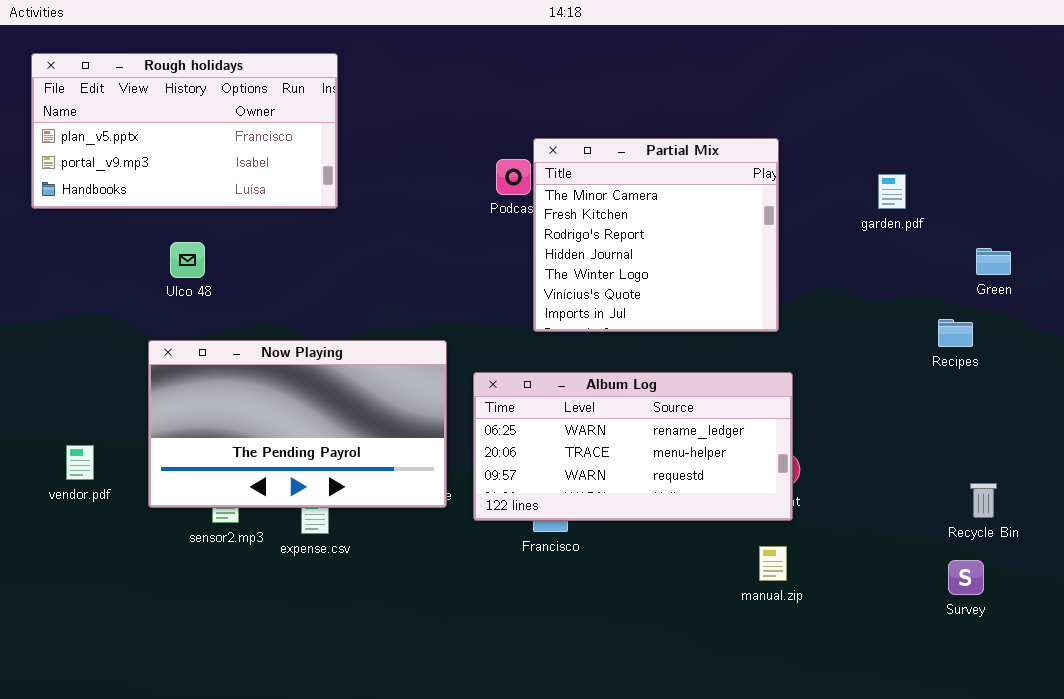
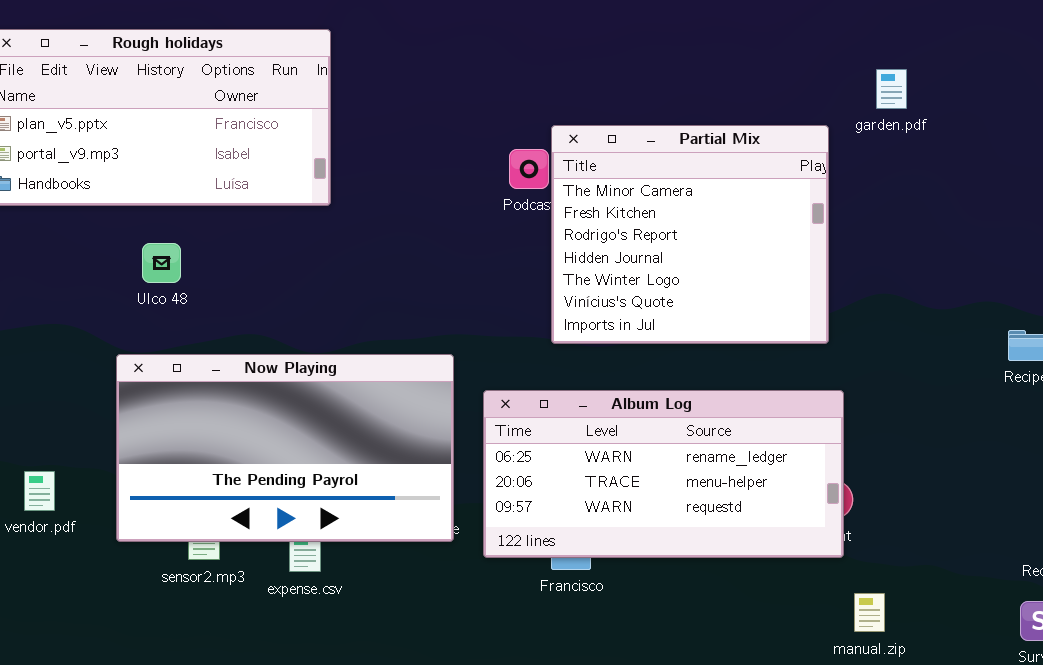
garden.pdf: [878,174,906,209] -> [876,69,907,109], moved
manual.zip: [759,546,787,581] -> [854,593,885,632], moved

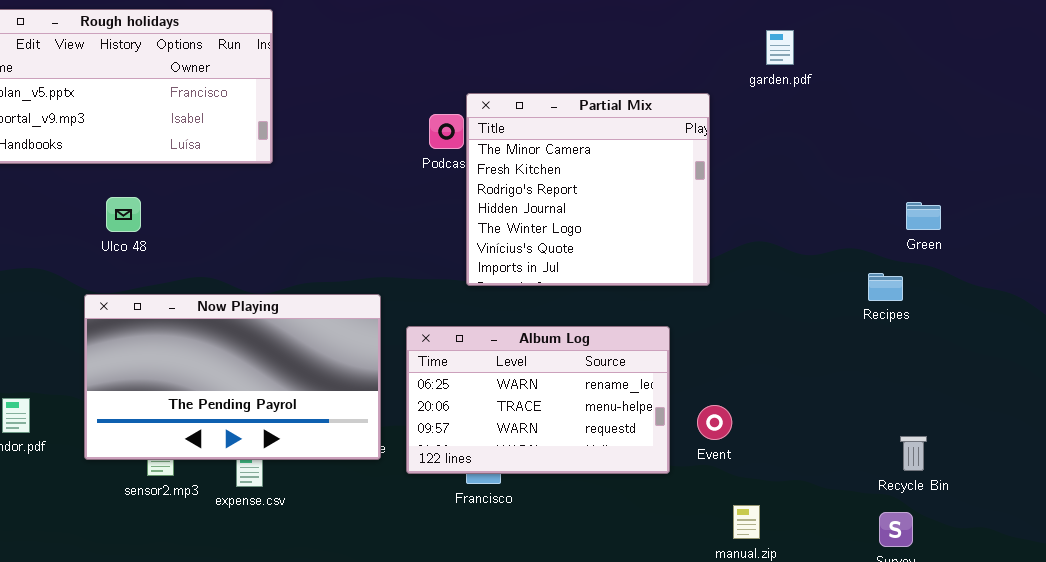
garden.pdf: [876,69,907,109] -> [766,30,794,65], moved
Album Log: [483,390,844,558] -> [406,326,670,474], resized

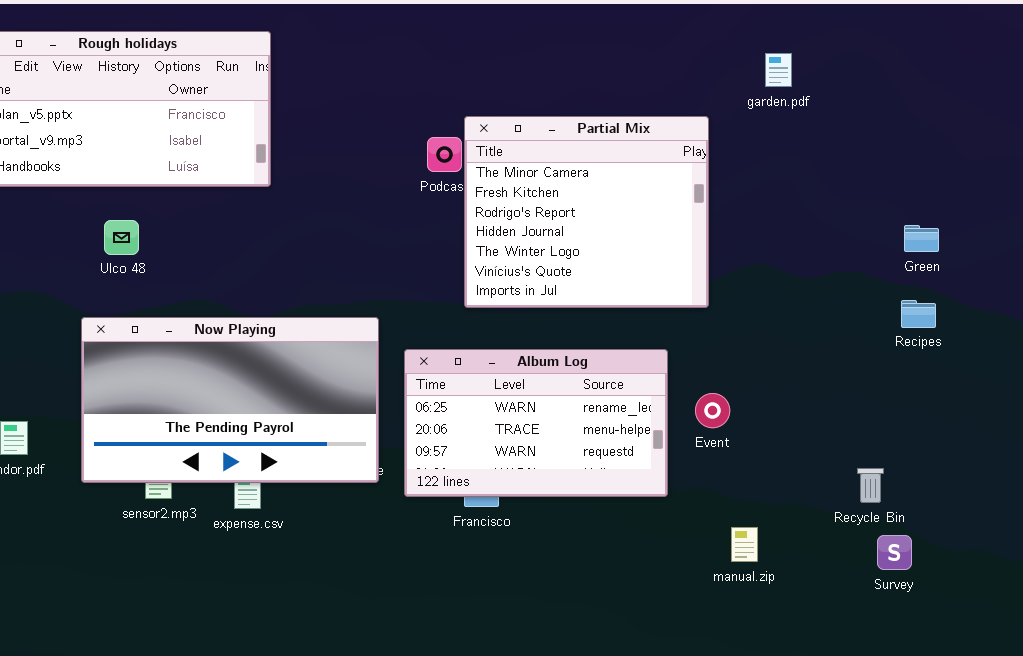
Recipes: [868,273,903,301] -> [901,300,936,328], moved
Event: [697,405,732,440] -> [695,393,730,428], moved
Recycle Bin: [900,436,927,471] -> [857,468,884,503], moved

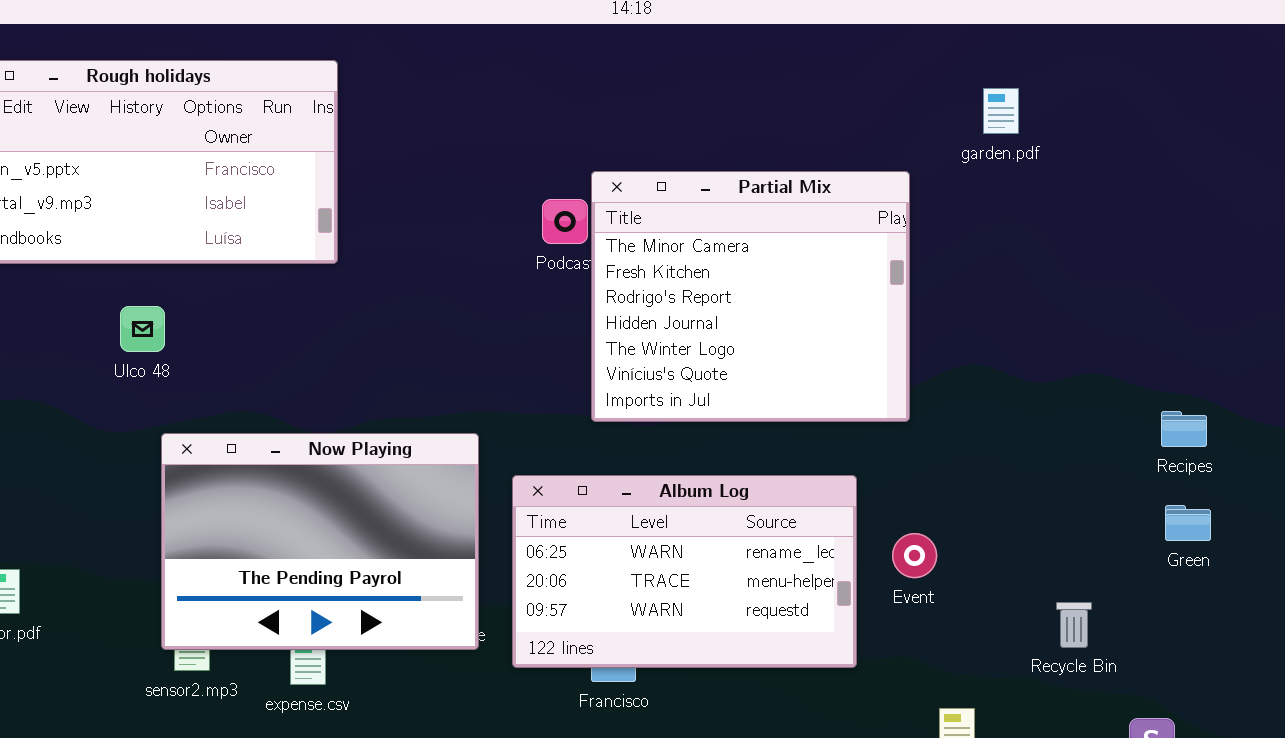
Green: [904,225,939,252] -> [1165,505,1211,541], moved
Now Playing: [81,317,379,483] -> [161,433,479,650], resized
Recycle Bin: [857,468,884,503] -> [1056,602,1092,648], moved

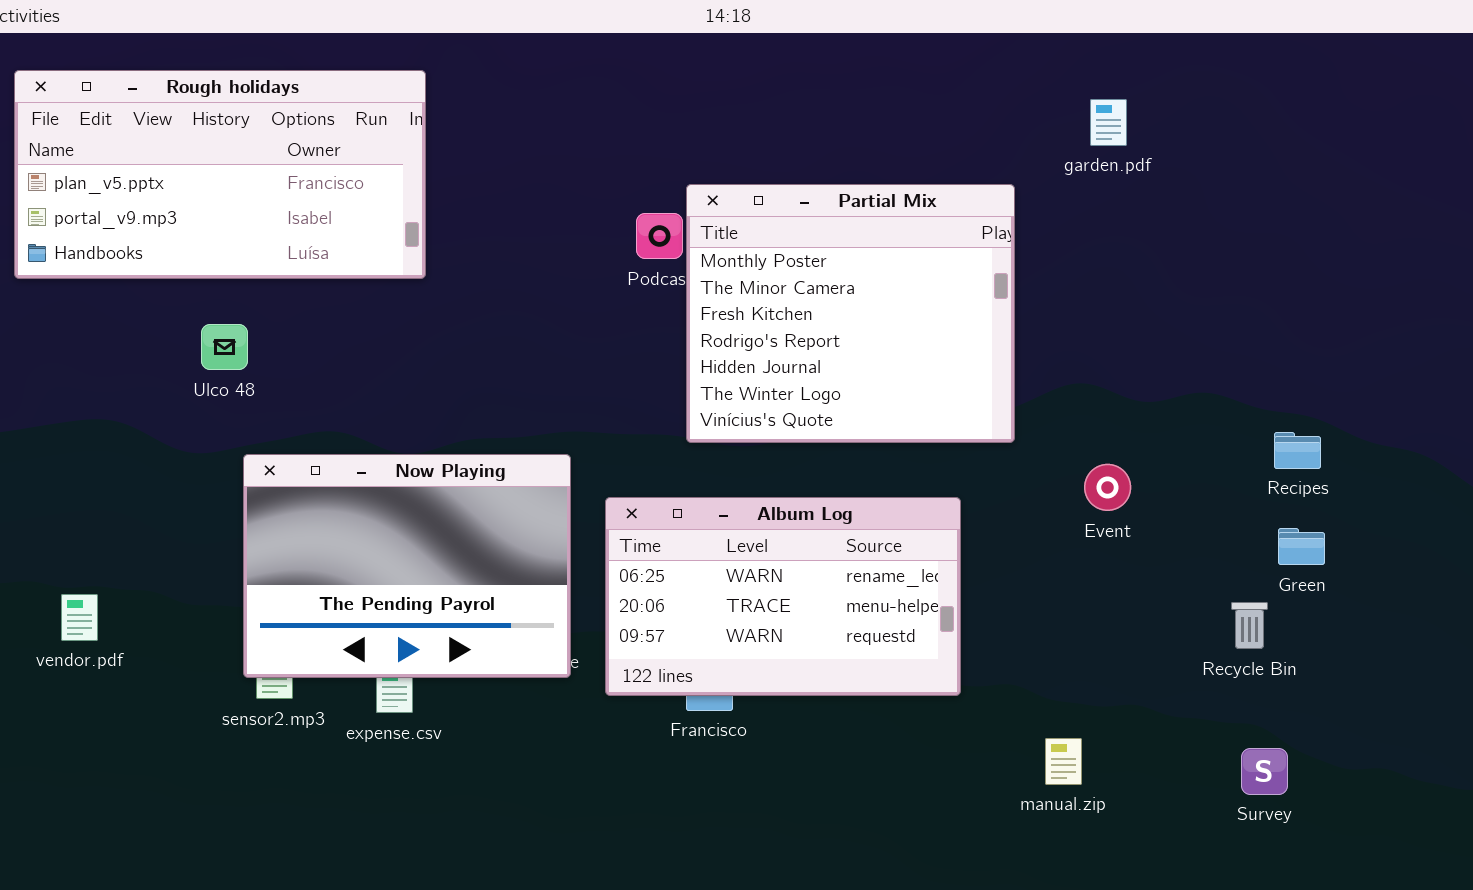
Partial Mix: [591,171,910,422] -> [686,184,1015,443], scrolled up 1 row
Event: [892,533,937,578] -> [1084,464,1131,511], moved
Recycle Bin: [1056,602,1092,648] -> [1231,602,1268,649], moved

